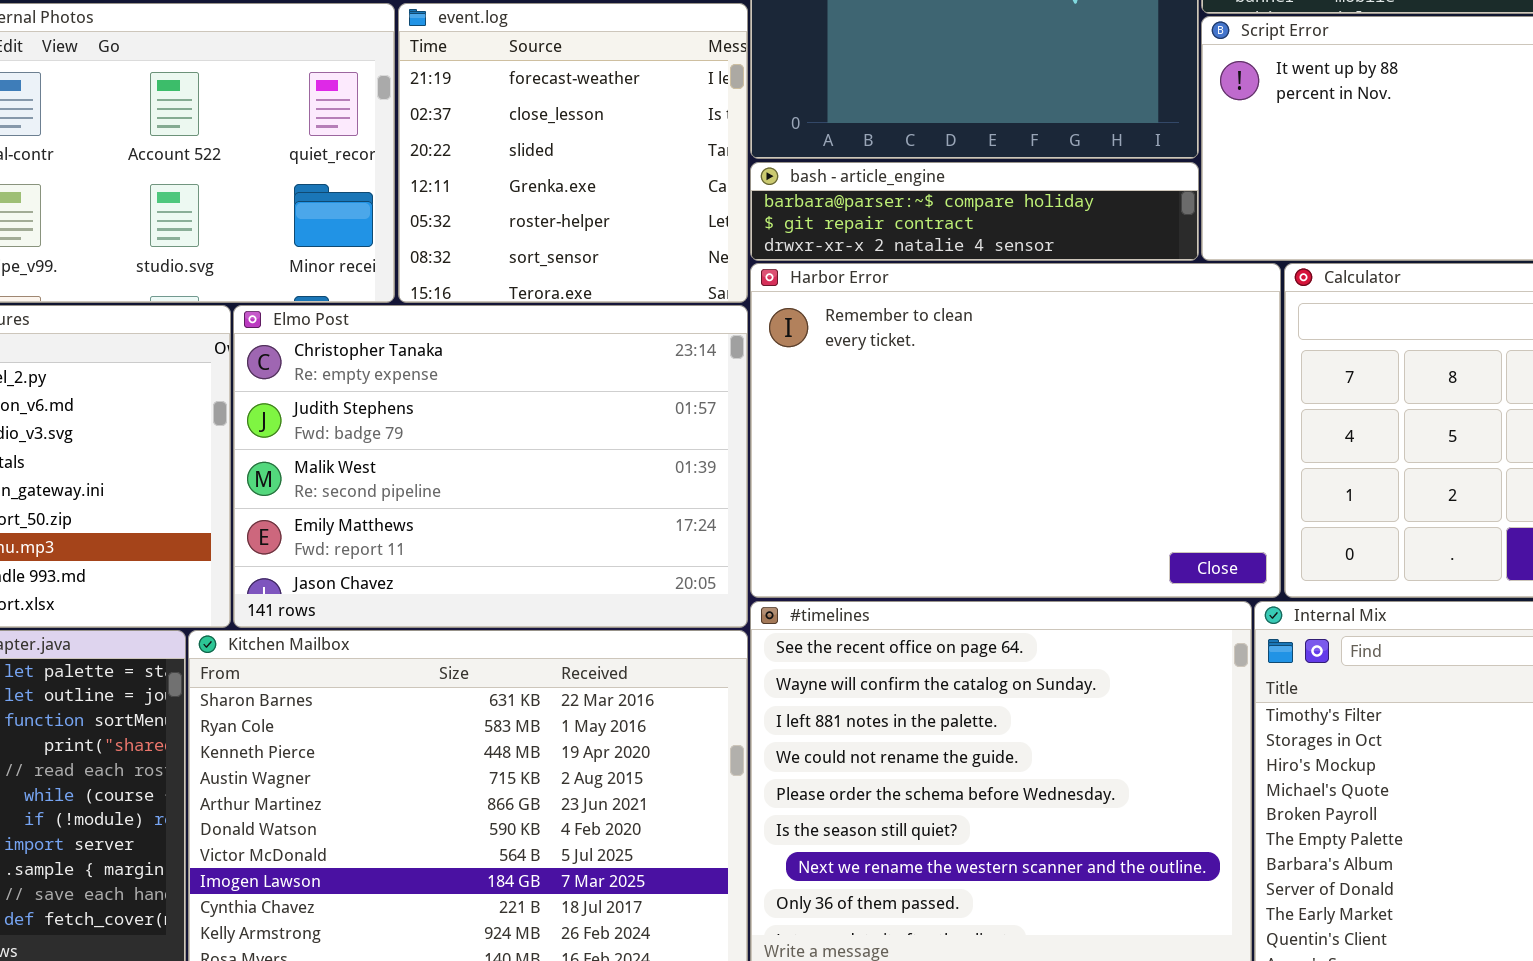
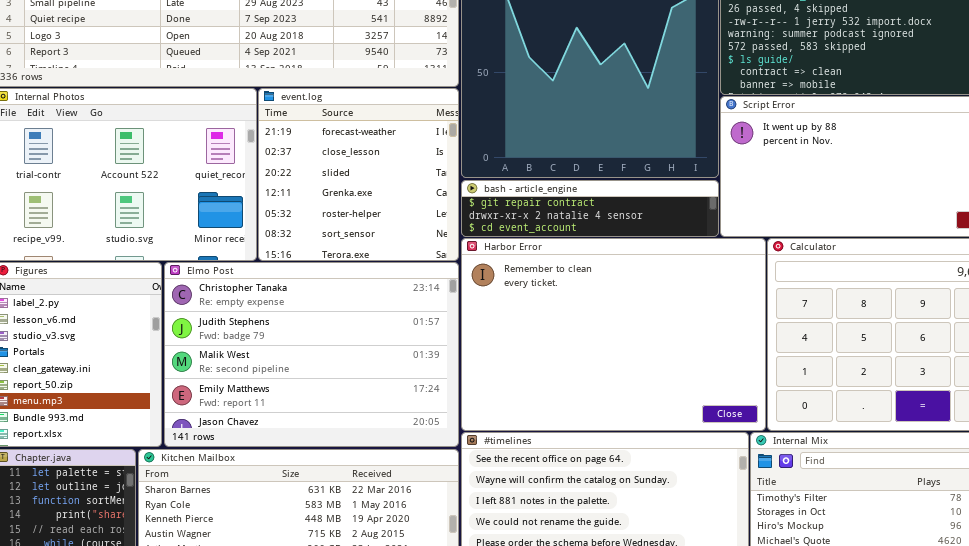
bash - article_engine: [750,162,1199,261] -> [461,180,719,237], scrolled down 1 row

